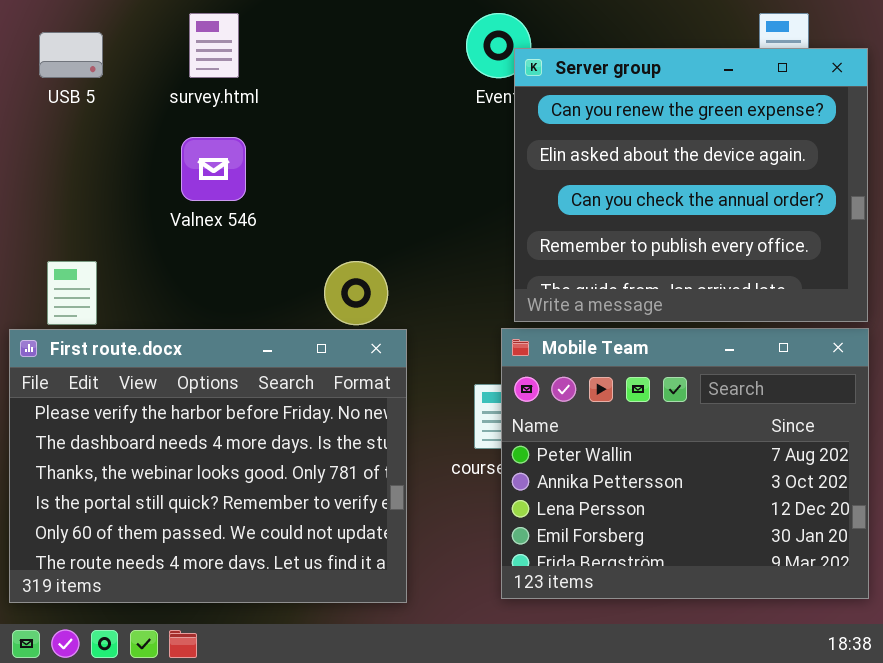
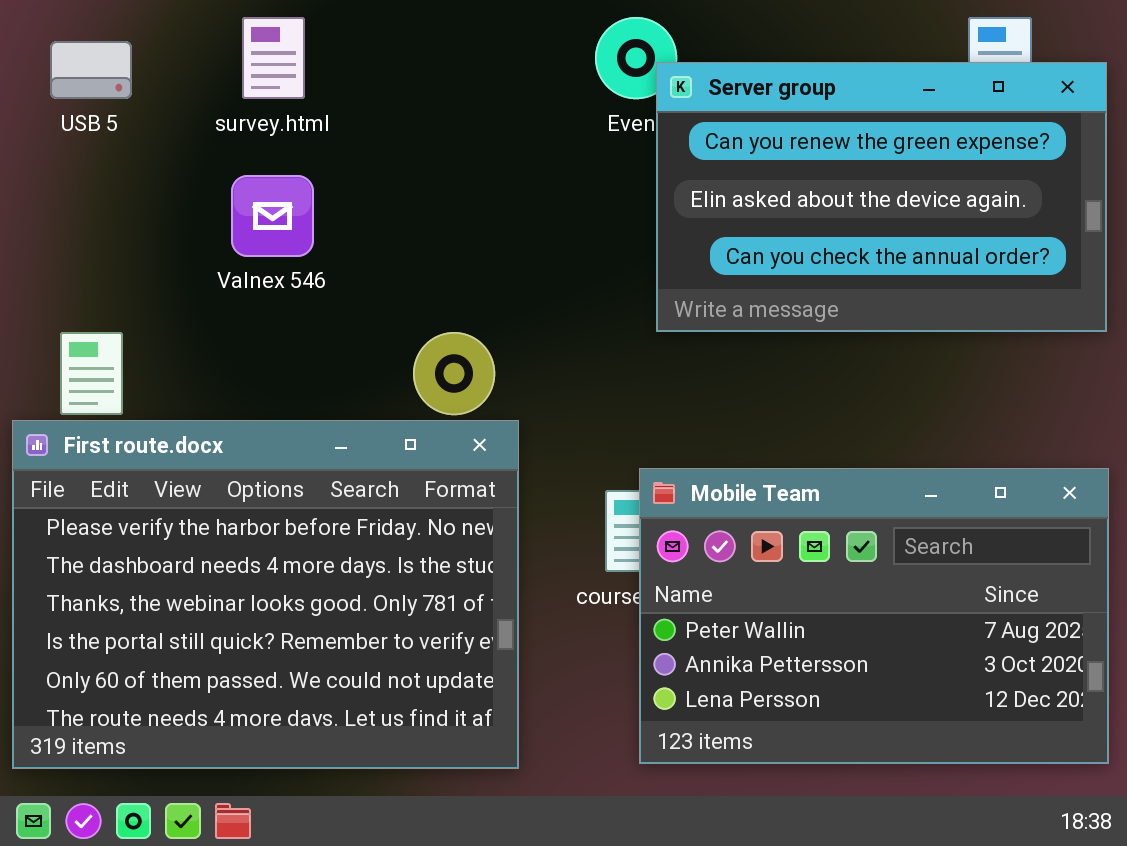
Server group: [514,48,868,322] -> [656,62,1107,332], resized
Mobile Team: [501,328,869,599] -> [639,468,1109,764], resized

